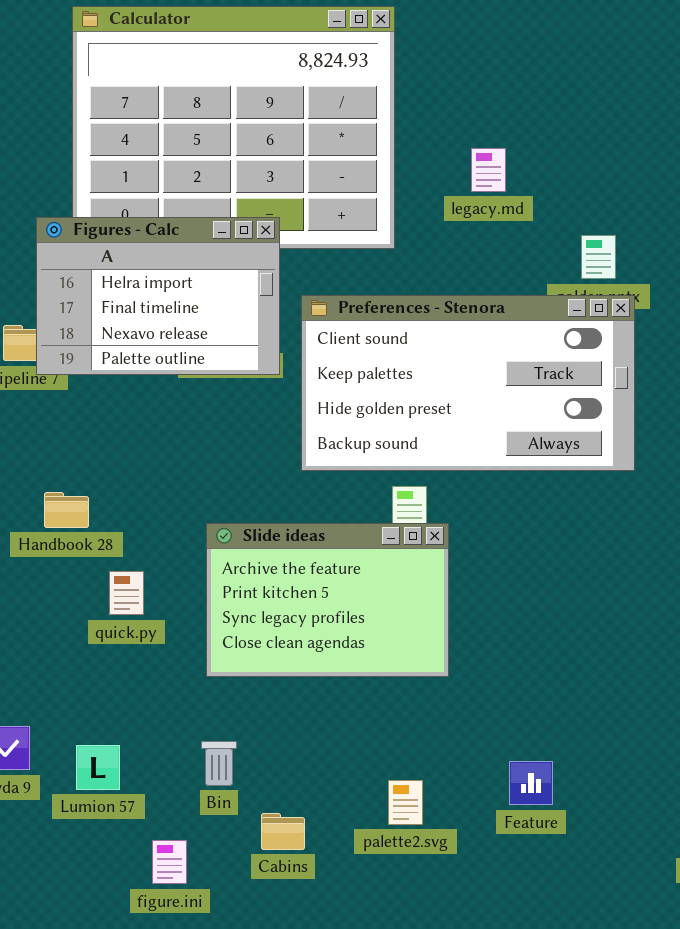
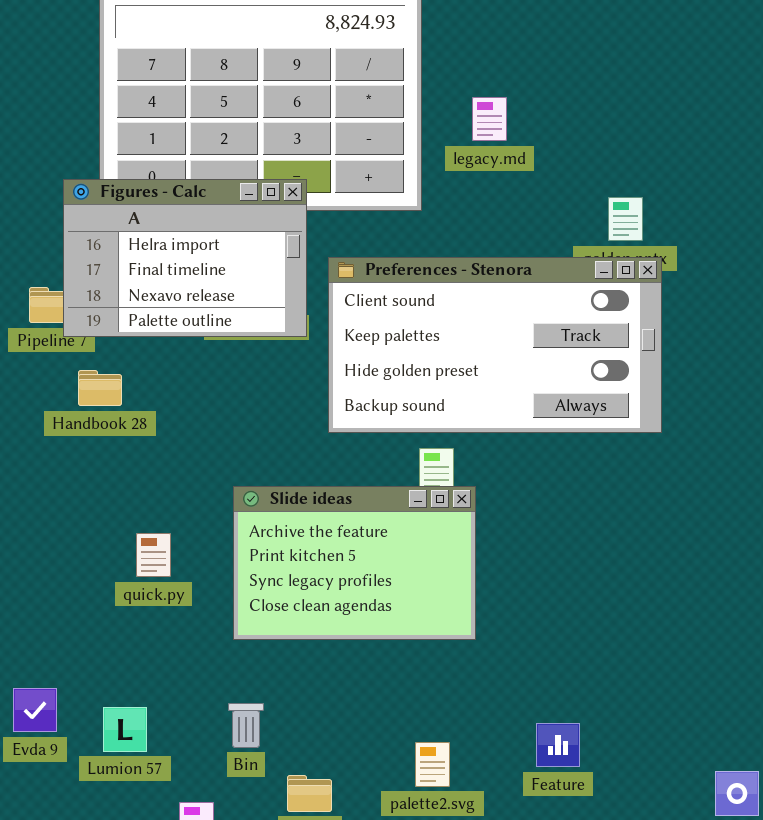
legacy.md: [471,148,506,192] -> [472,97,507,141], moved
Handbook 28: [44,492,89,528] -> [78,370,122,406], moved

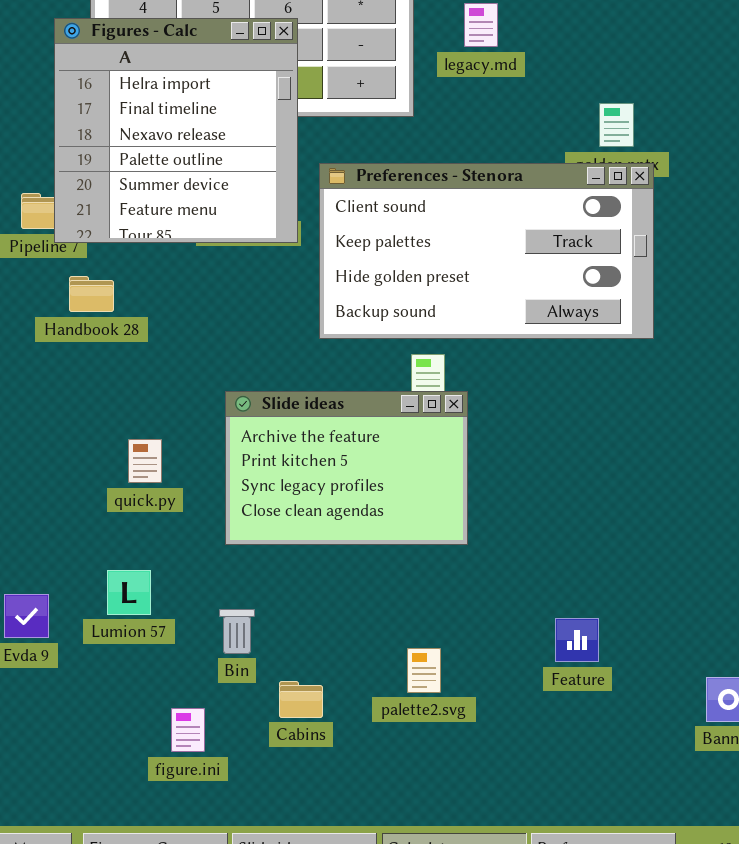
Figures - Calc: [63,179,307,337] -> [54,18,298,243], resized
Lumion 57: [103,707,147,752] -> [107,570,151,615], moved
Feature: [536,723,580,767] -> [555,618,599,662], moved

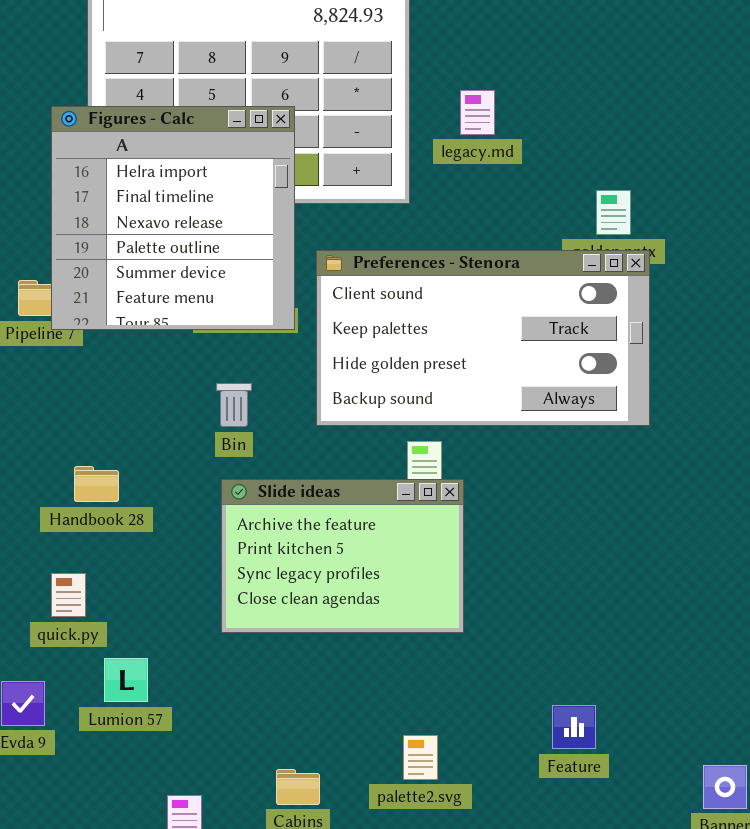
Handbook 28: [69,276,114,312] -> [74,466,119,502], moved
quick.py: [128,439,162,483] -> [51,573,86,617], moved
Bin: [219,609,255,654] -> [216,383,252,427], moved

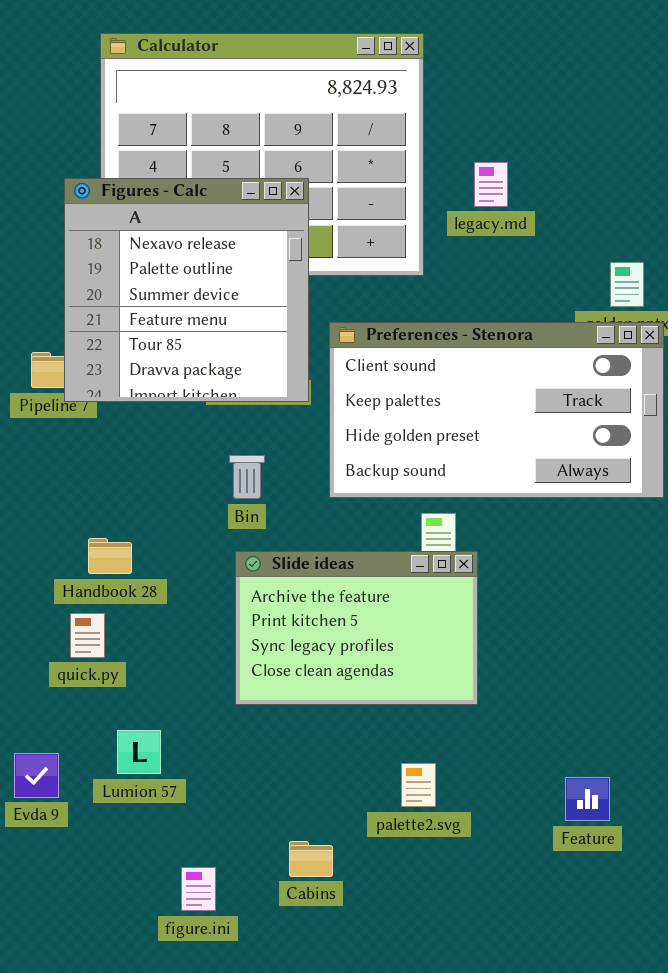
Figures - Calc: [51,106,295,330] -> [64,178,309,402], scrolled down 2 rows
quick.py: [51,573,86,617] -> [70,613,105,658], moved
palette2.svg: [403,735,438,780] -> [401,763,436,807], moved

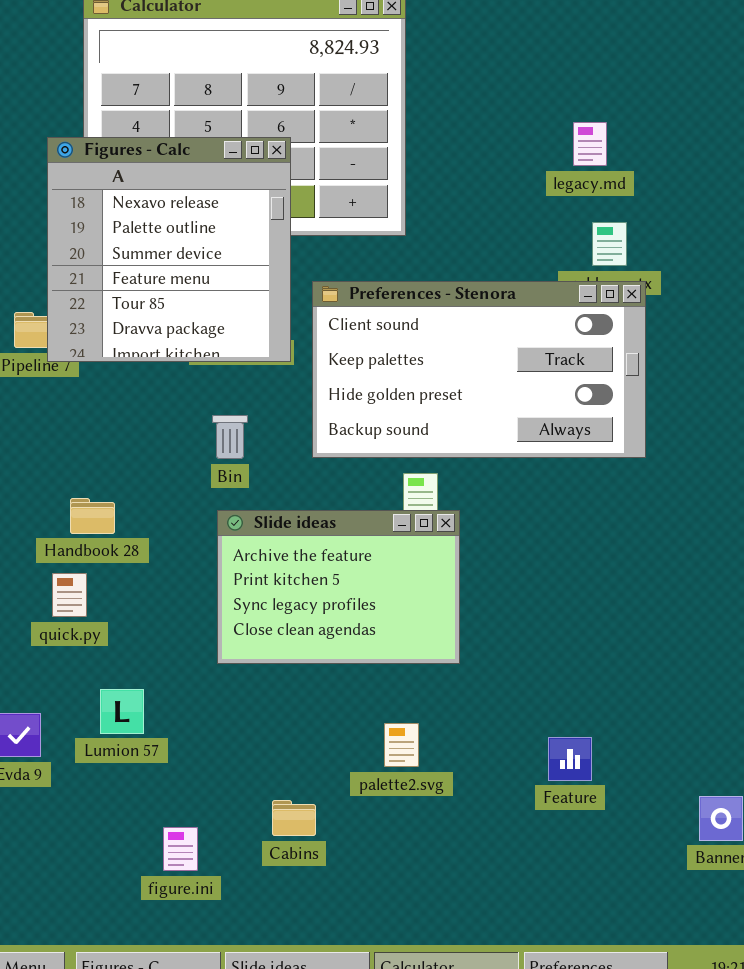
legacy.md: [474,162,508,207] -> [573,122,607,166], moved

